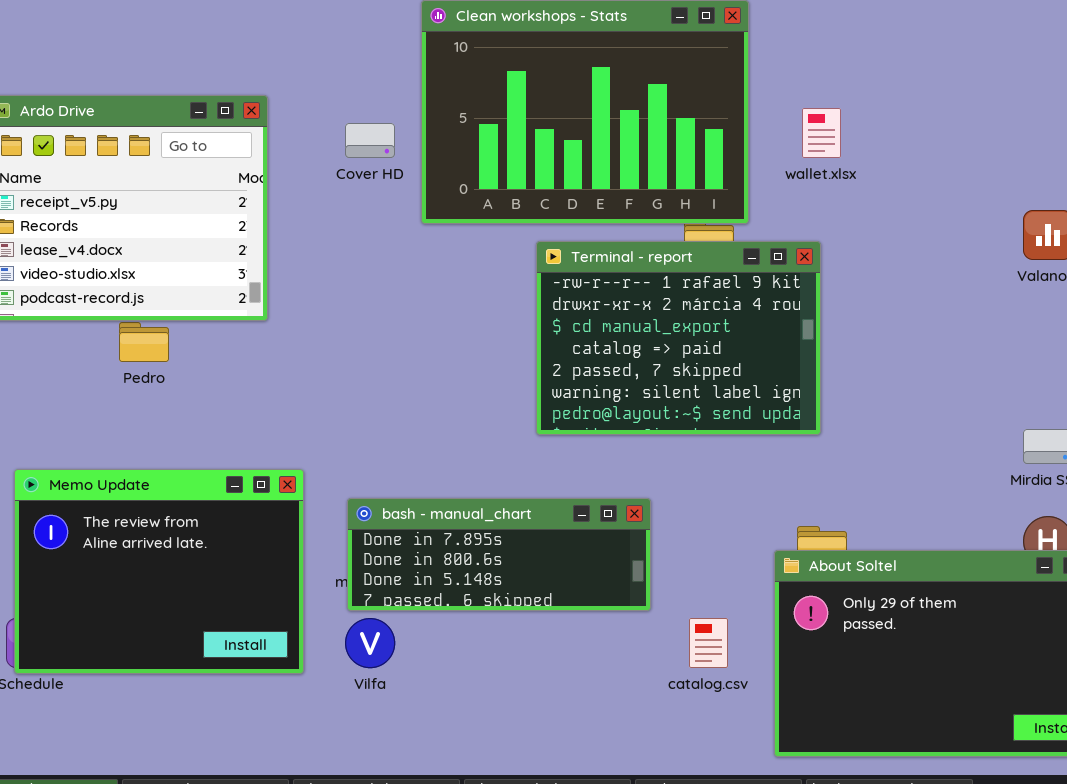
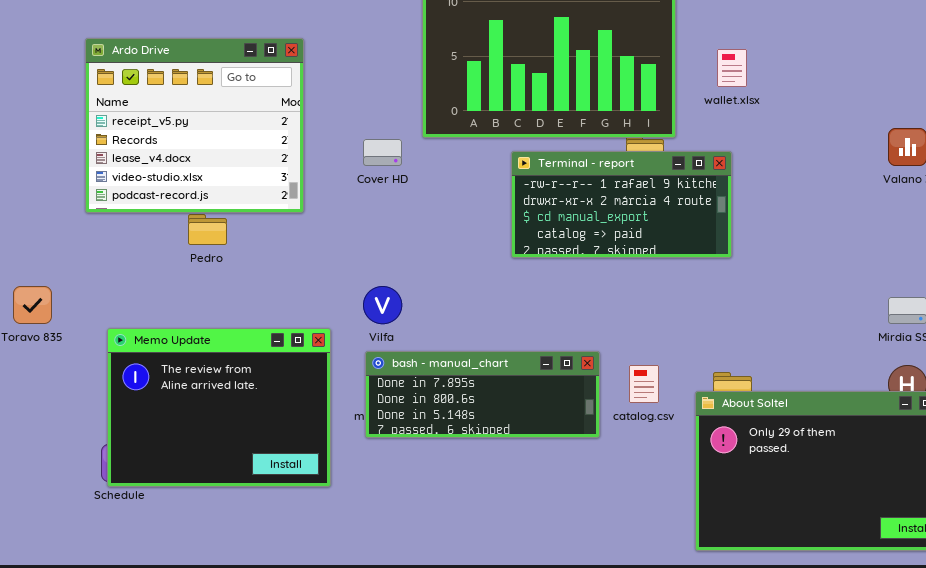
Cover HD: [345,123,395,158] -> [363,139,402,166], moved
Terminal - report: [536,241,821,435] -> [511,151,732,258], resized
Vilfa: [345,618,395,668] -> [363,286,402,324], moved
catalog.csv: [689,618,728,668] -> [629,365,659,403], moved

